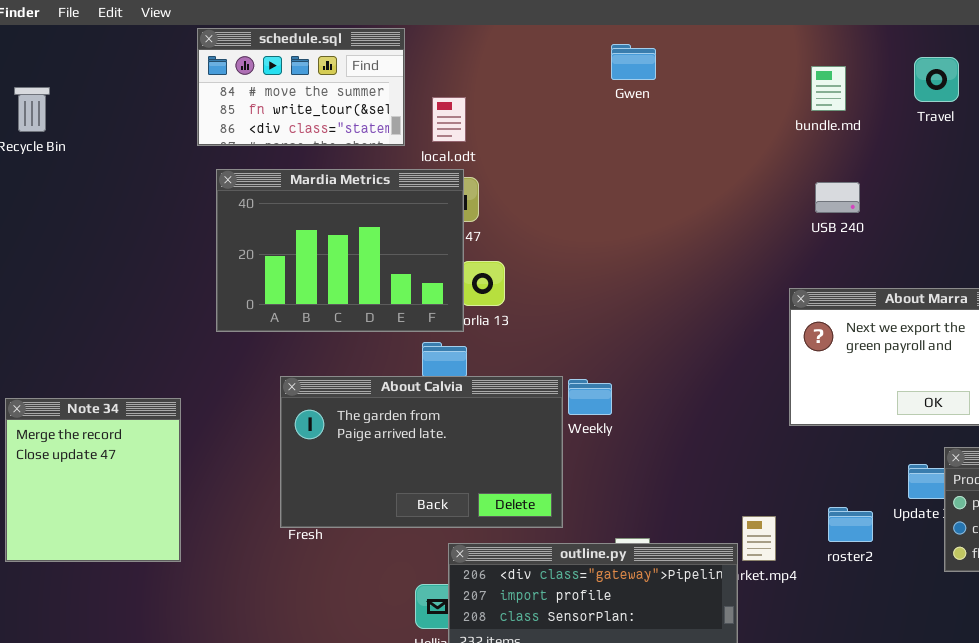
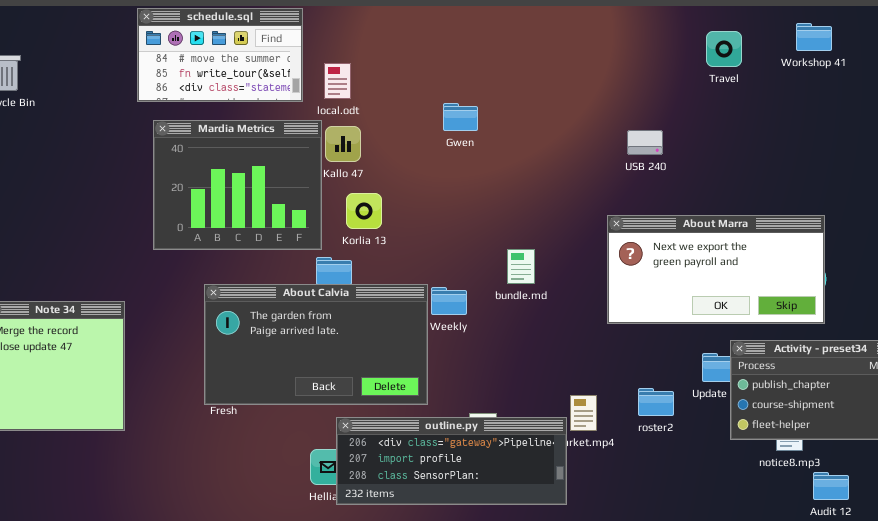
Gwen: [611,44,656,80] -> [443,103,478,131], moved
bundle.md: [811,66,846,111] -> [507,249,535,284], moved
Mardia Metrics: [216,169,464,332] -> [153,120,322,250], resized

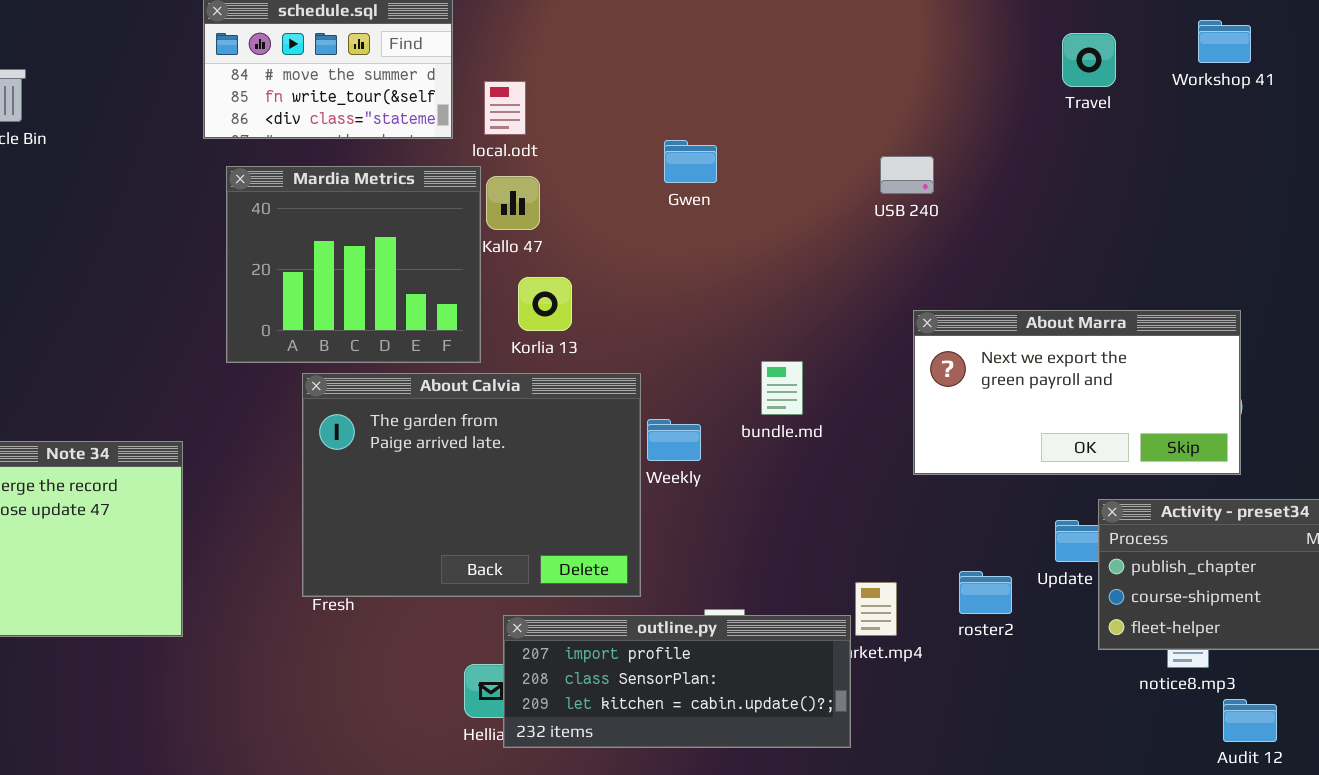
USB 240: [627,130,663,155] -> [880,156,934,194], moved
About Calvia: [204,284,428,405] -> [302,373,641,597], resized
outline.py: [336,417,567,505] -> [503,615,851,748], scrolled down 1 row

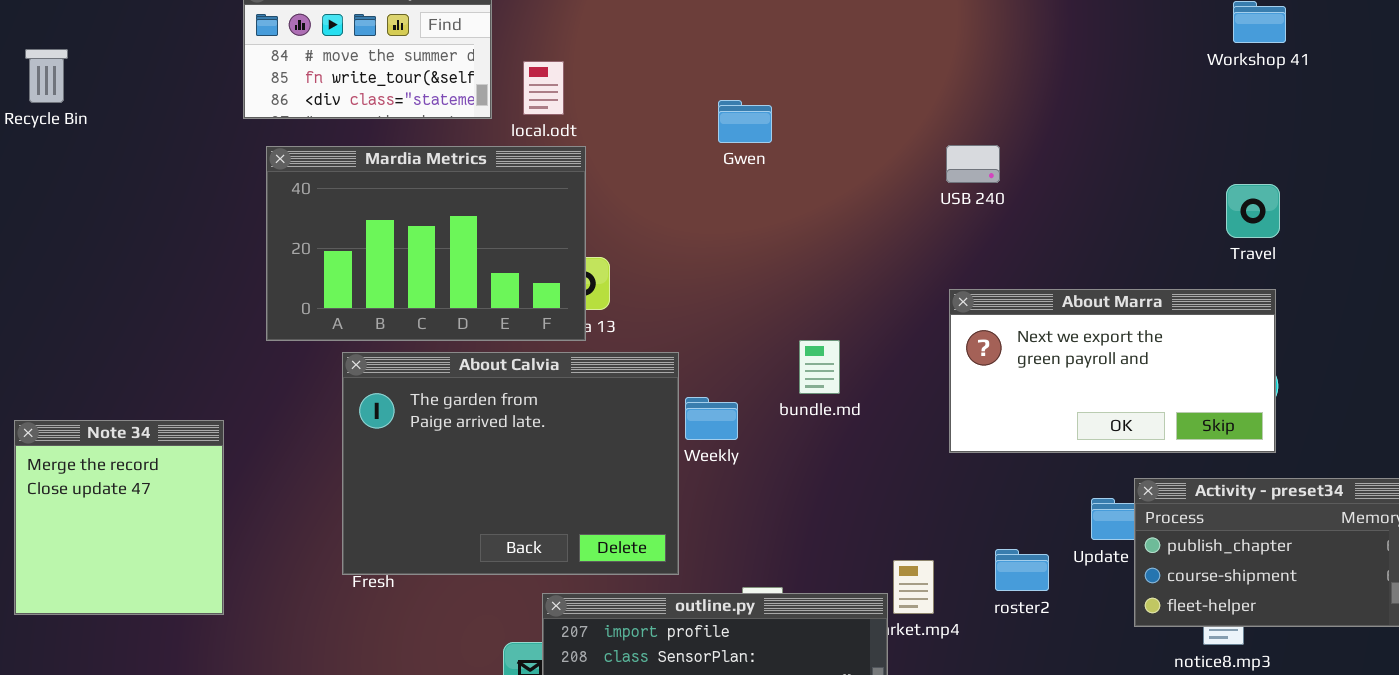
Travel: [1062,33,1116,87] -> [1226,184,1280,238], moved
Gwen: [664,140,717,183] -> [718,100,772,143], moved
USB 240: [880,156,934,194] -> [946,145,1000,183], moved
Mardia Metrics: [226,166,481,363] -> [266,146,586,341], resized

